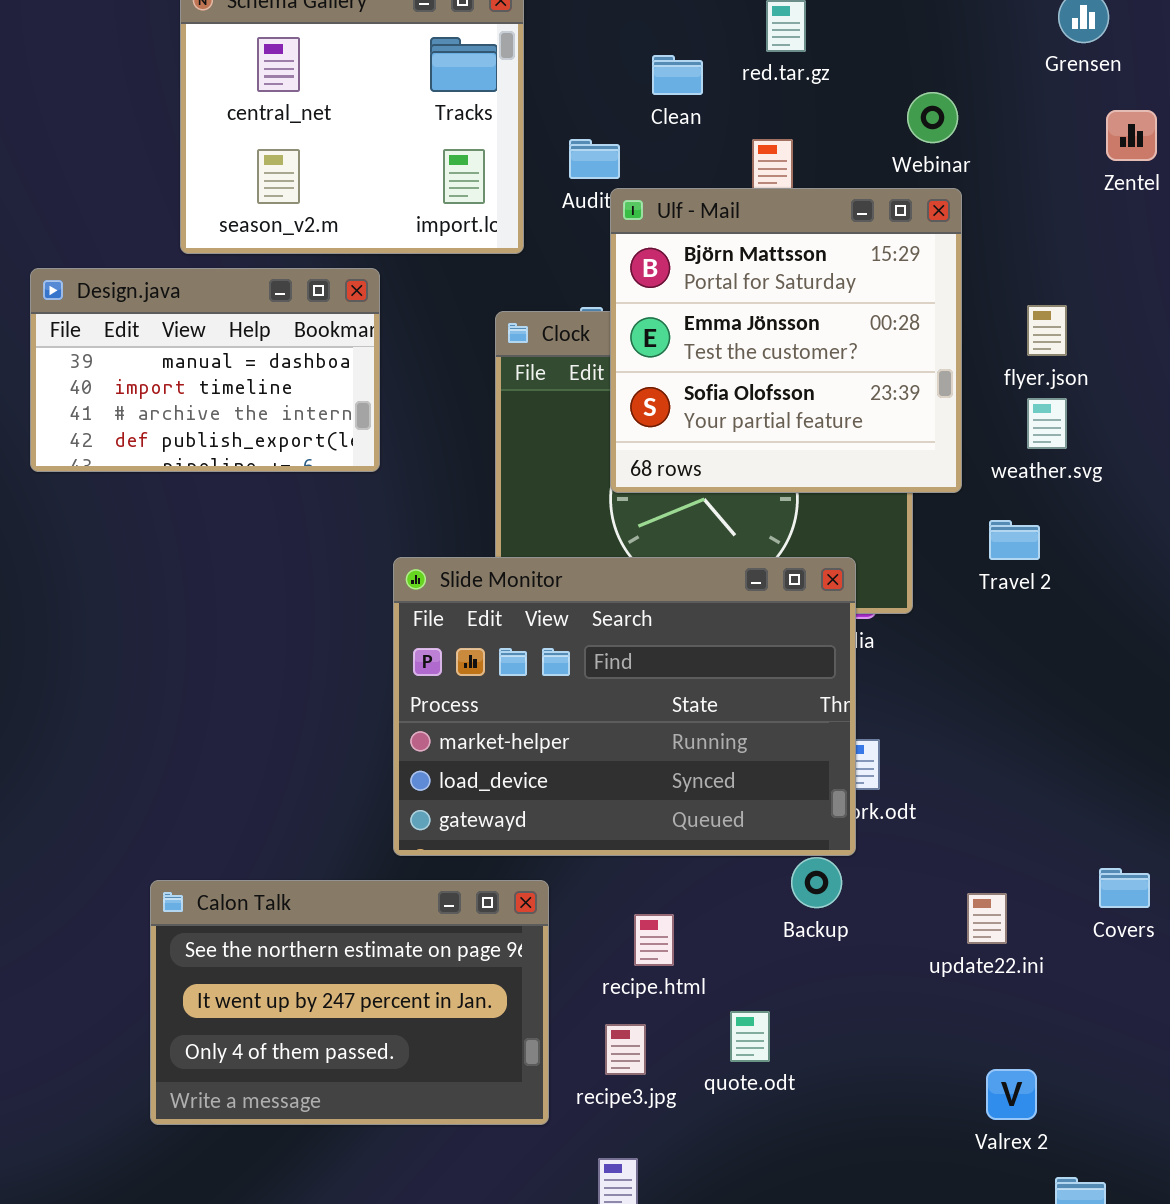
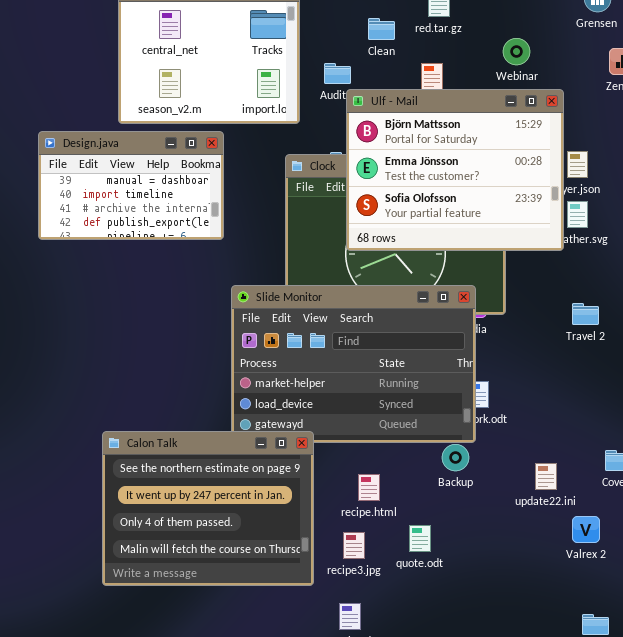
Ulf - Mail: [610,188,962,493] -> [346,89,564,251], resized
Travel 2: [989,520,1040,560] -> [572,303,599,325], moved
Calon Talk: [150,880,549,1125] -> [102,431,314,586], resized
Valrex 2: [986,1069,1037,1120] -> [572,516,600,543], moved

